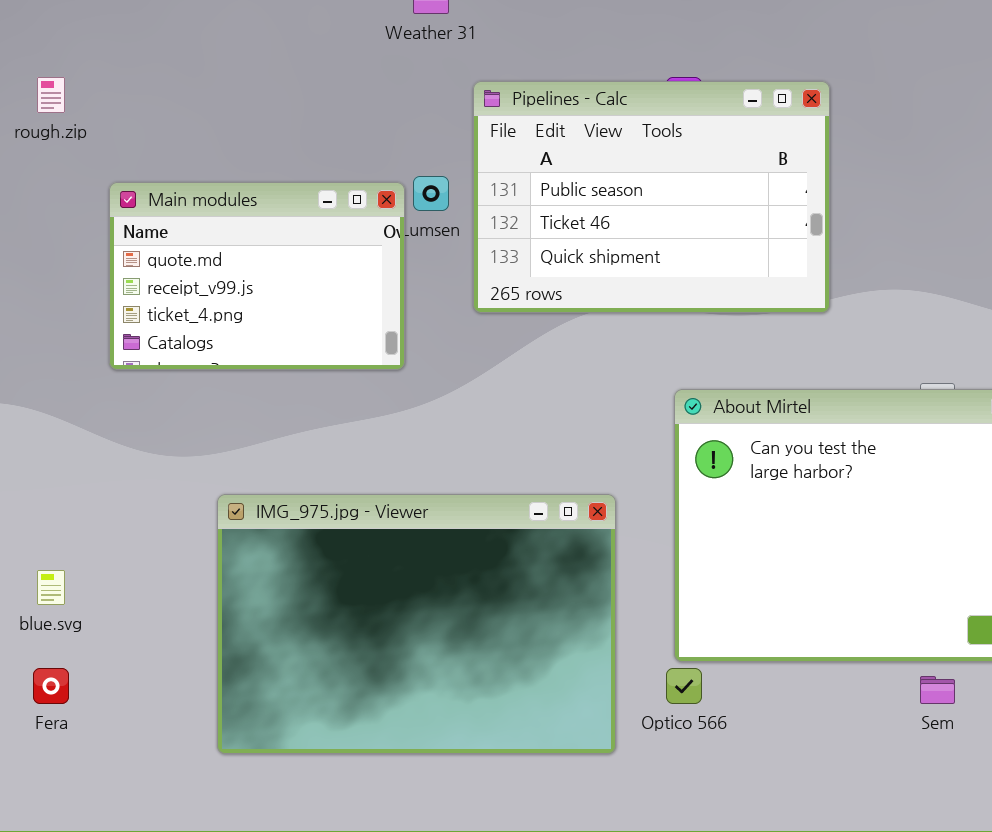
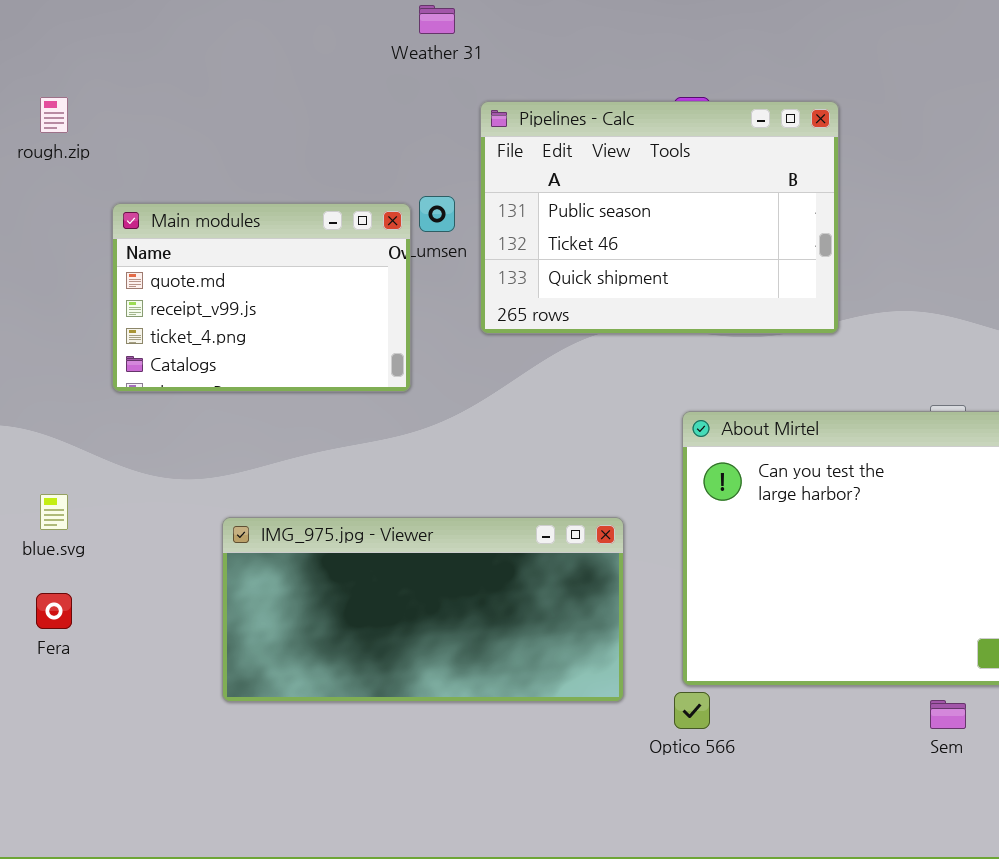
IMG_975.jpg - Viewer: [217,494,616,754] -> [222,517,624,702], resized
blue.svg: [37,570,65,605] -> [40,494,68,530], moved
Fera: [33,668,69,704] -> [36,593,72,629], moved

